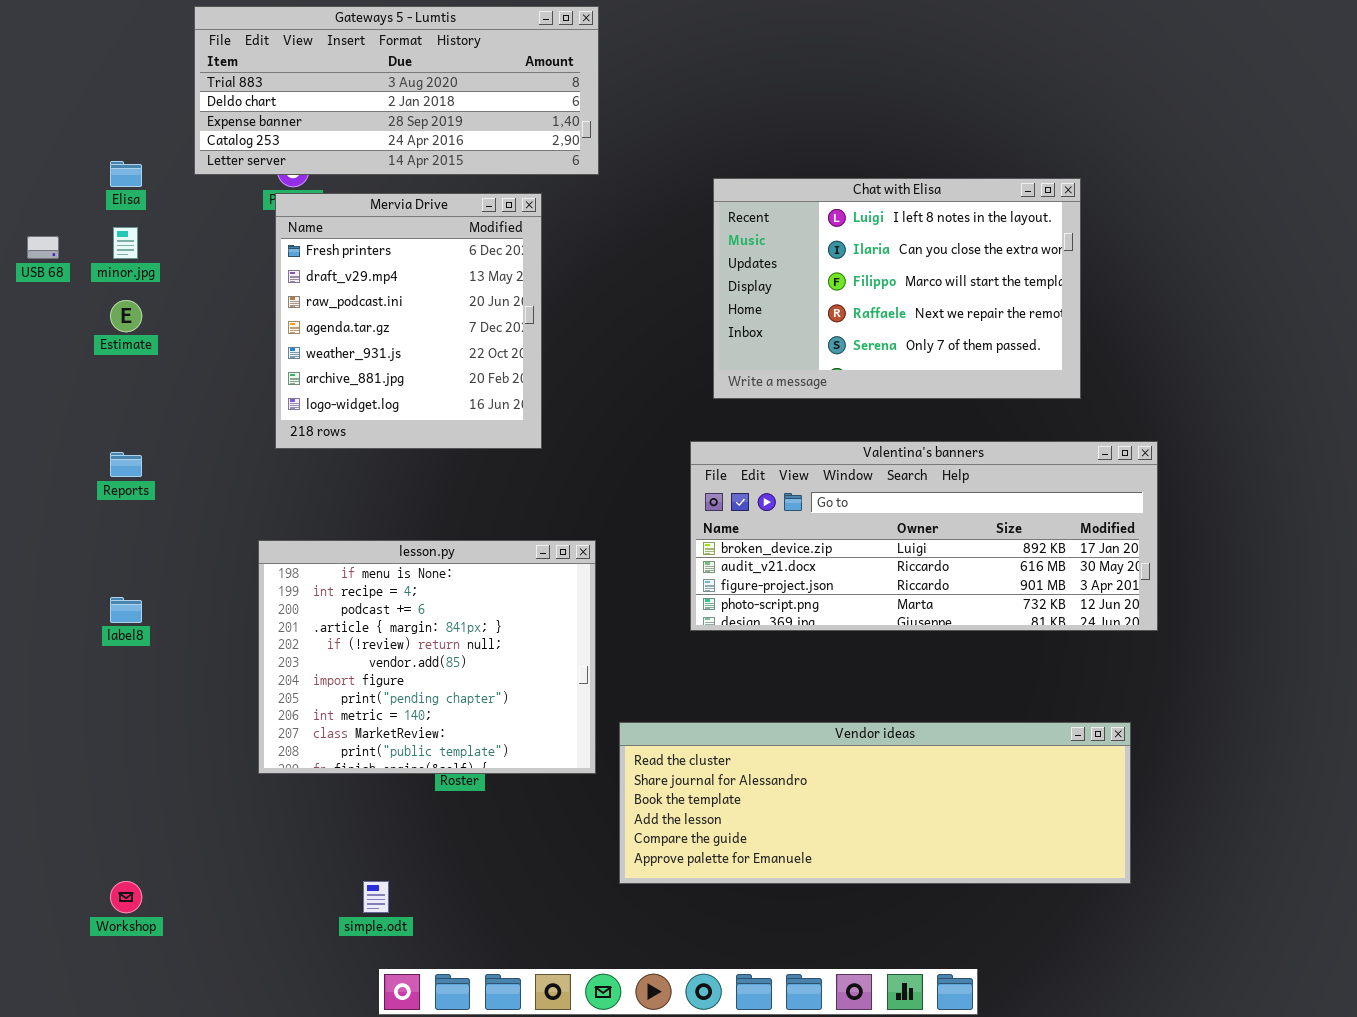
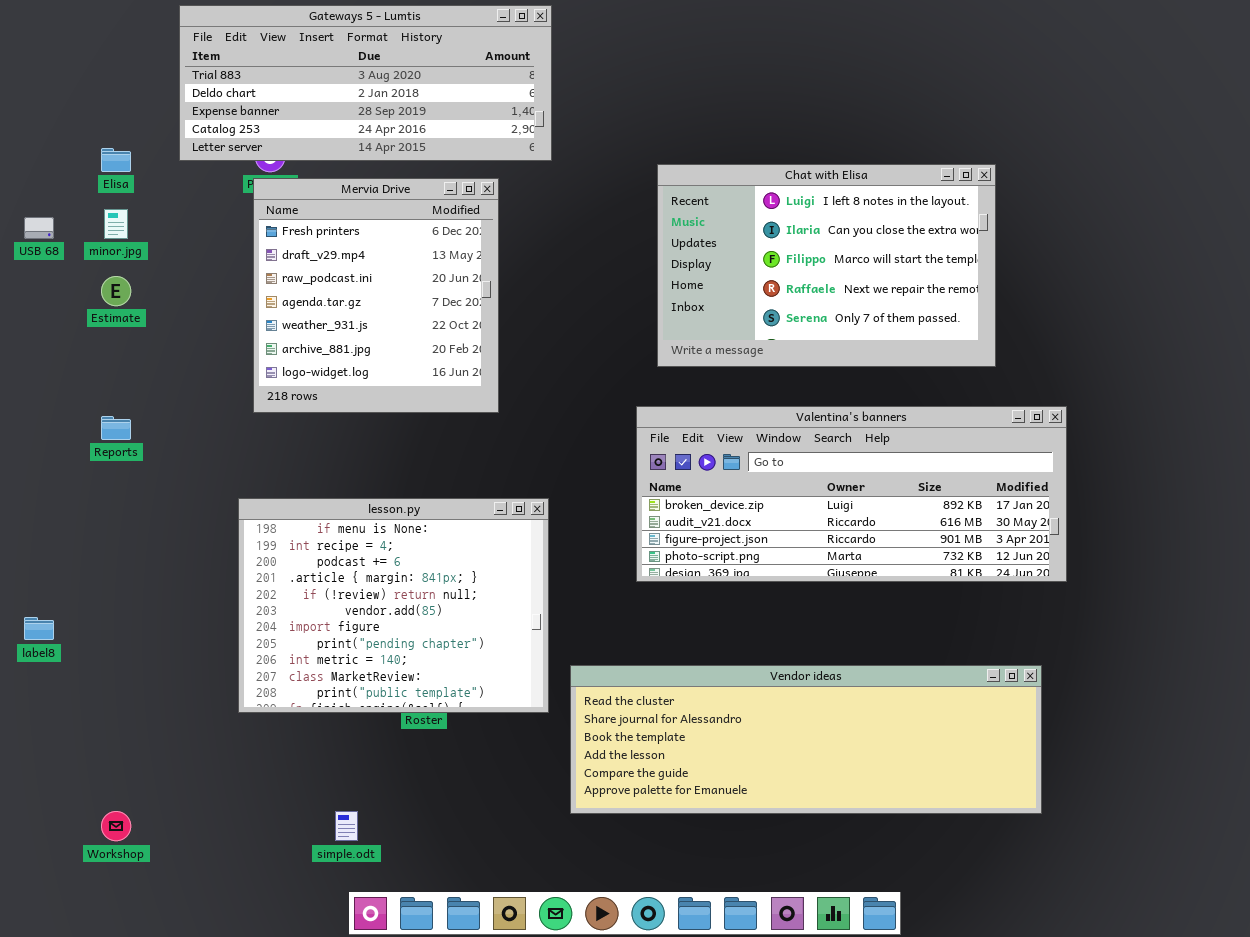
label8: [110,597,142,623] -> [24,617,54,640], moved

